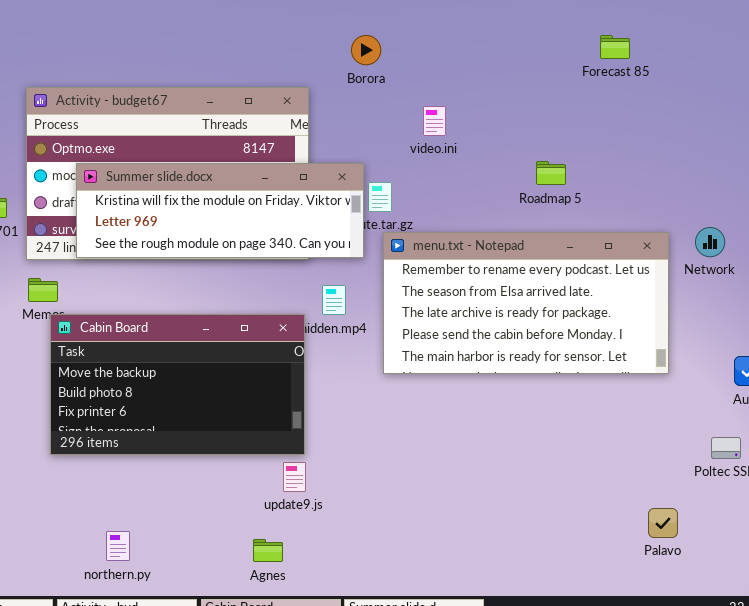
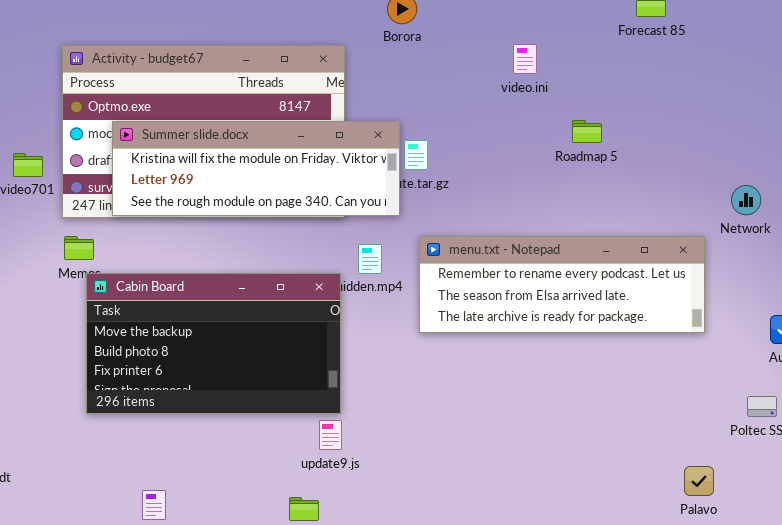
video.ini: [423,106,446,136] -> [513,44,537,74], moved
menu.txt - Notepad: [383,232,669,374] -> [419,236,705,333], resized

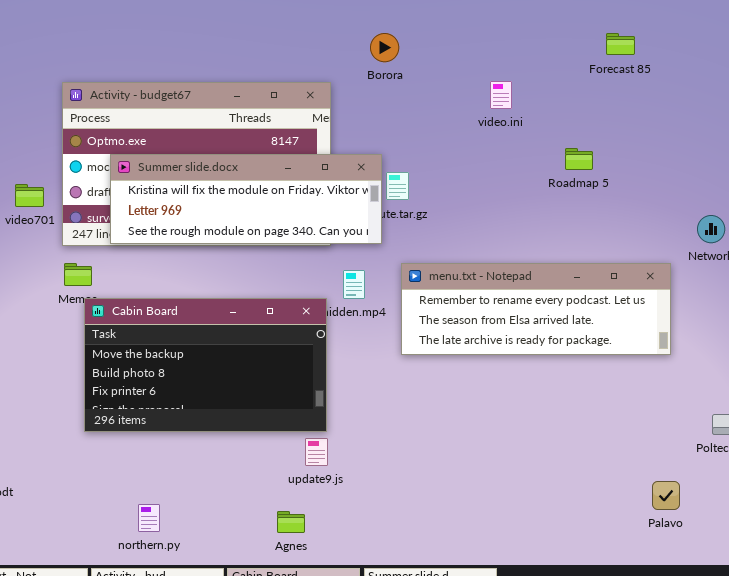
Roadmap 5: [572,120,602,143] -> [565,148,593,170], moved

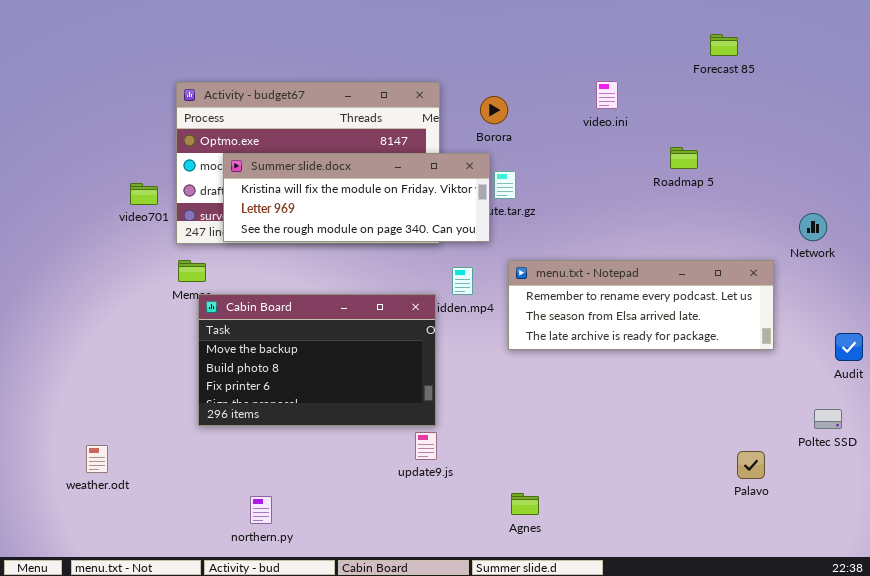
Borora: [370,33,399,62] -> [480,96,508,124], moved
Palavo: [652,481,680,510] -> [737,451,765,479], moved
Agnes: [277,511,305,533] -> [511,493,539,515], moved

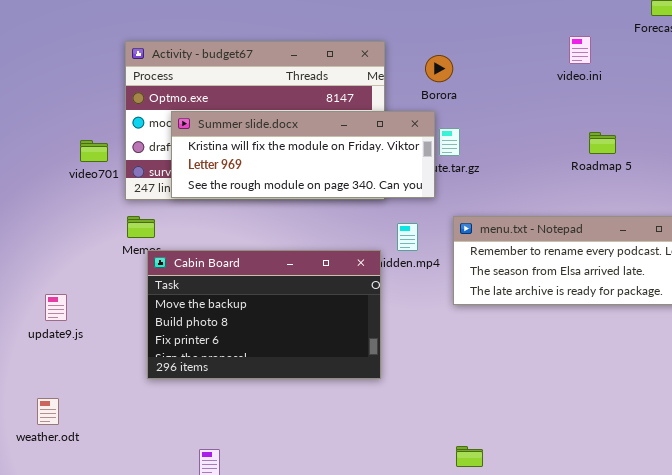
video.ini: [596,81,618,109] -> [569,36,591,64], moved
Roadmap 5: [670,147,698,169] -> [589,132,616,154], moved
update9.js: [415,432,437,460] -> [45,294,67,321], moved

